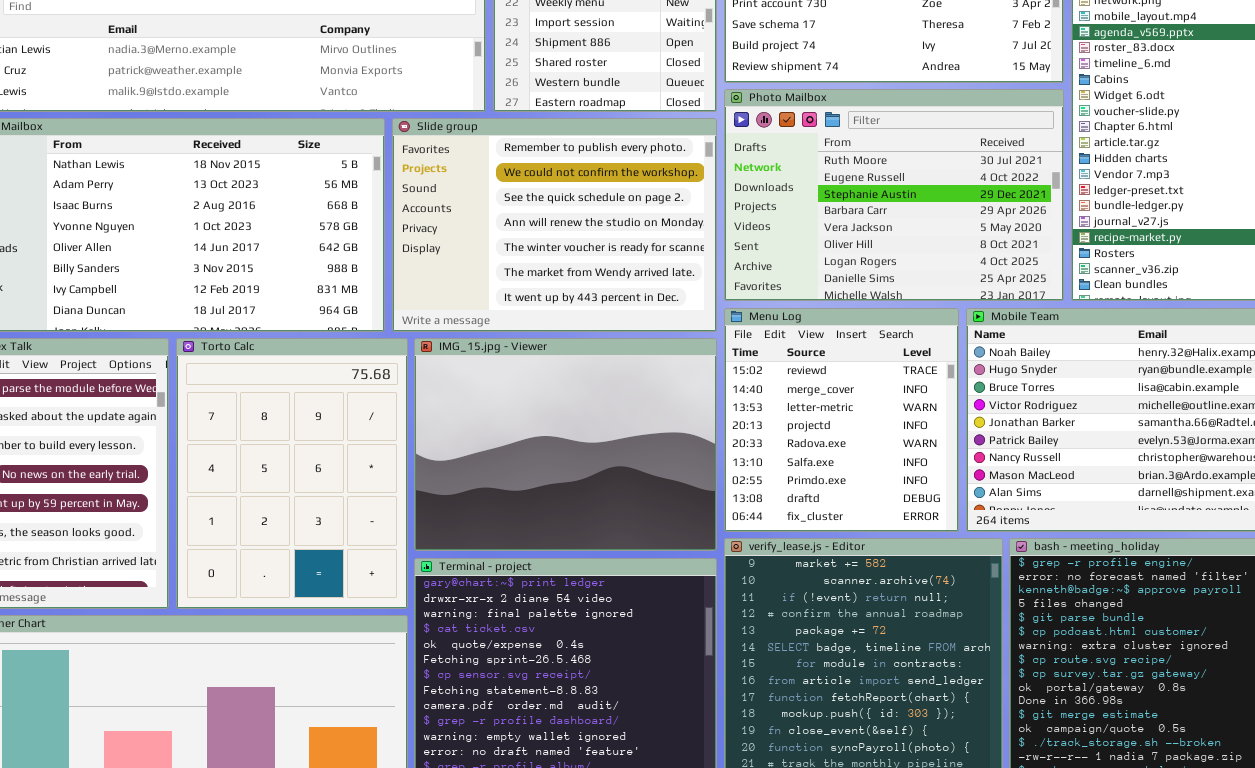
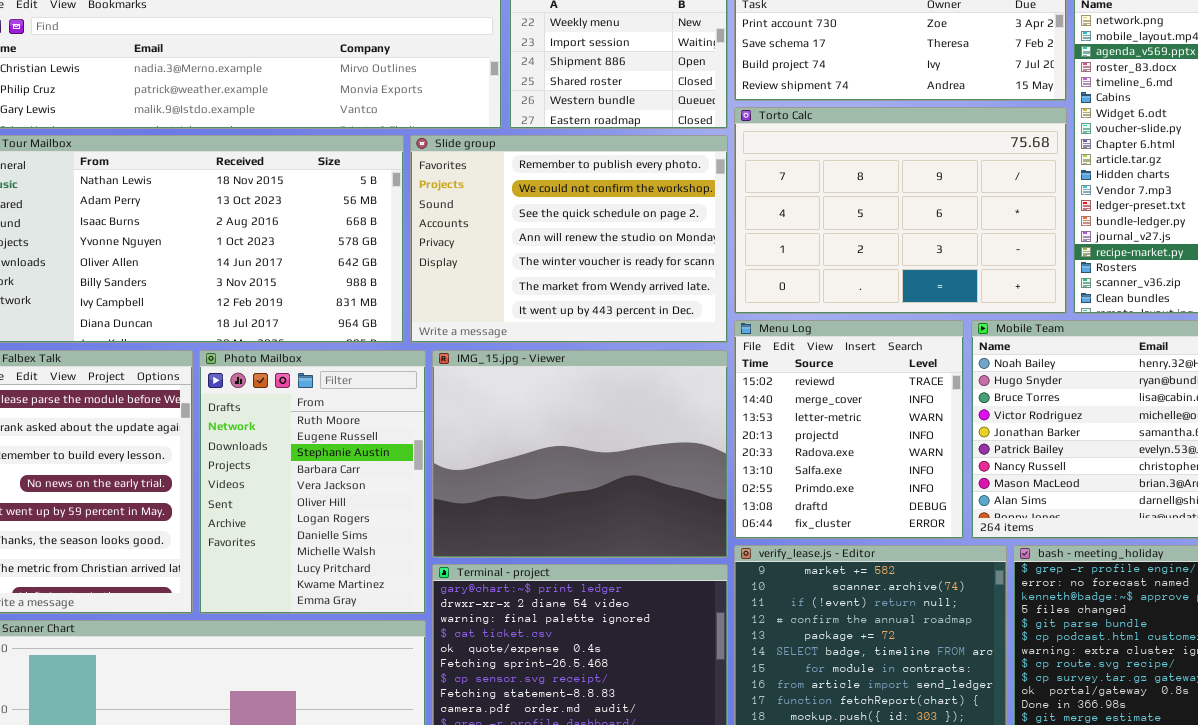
Photo Mailbox: [724,89,1064,301] -> [199,350,426,614], moved, resized
Torto Calc: [176,338,408,609] -> [734,107,1067,314], moved, resized

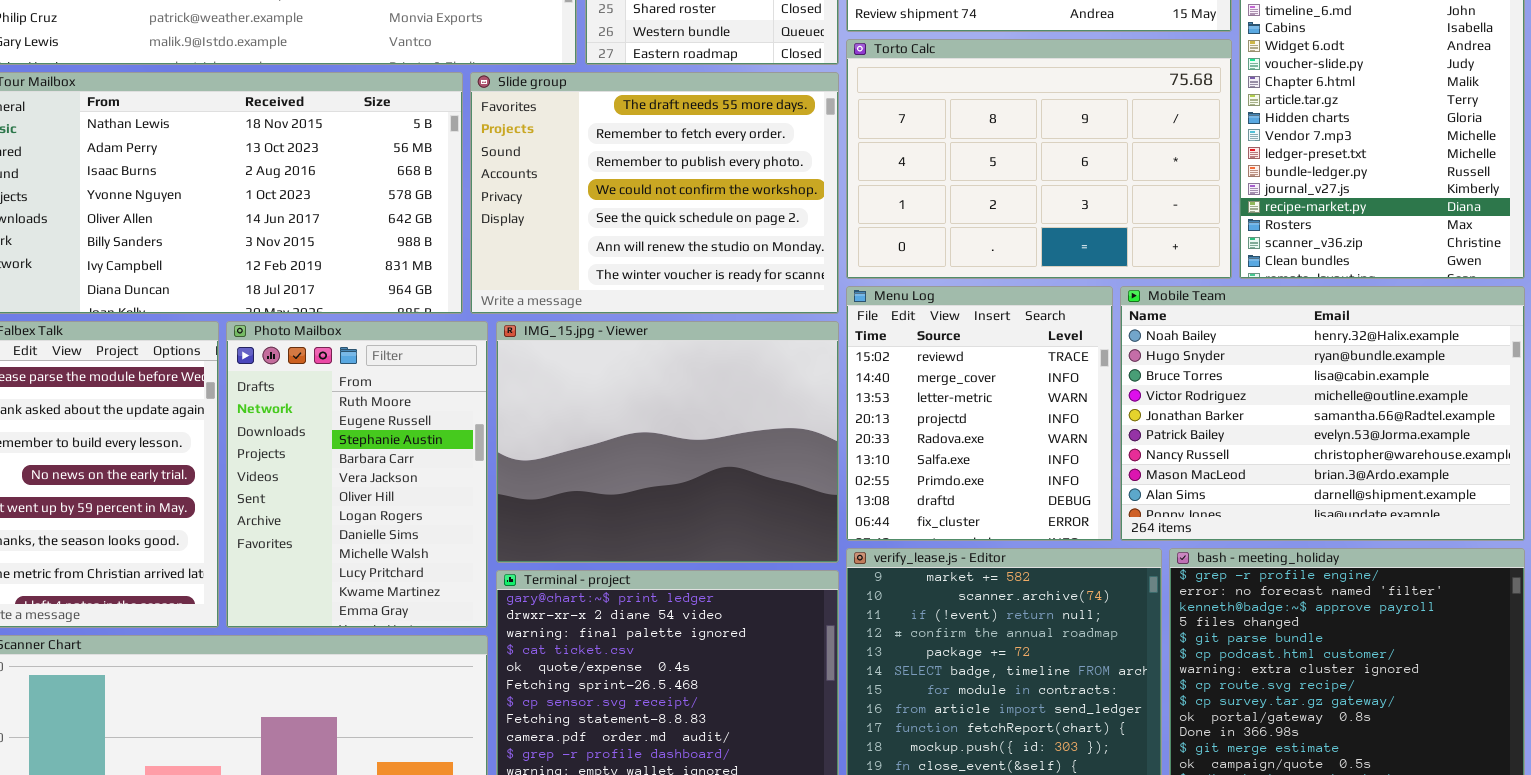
Slide group: [410,135,728,343] -> [470,72,839,314], scrolled up 2 rows

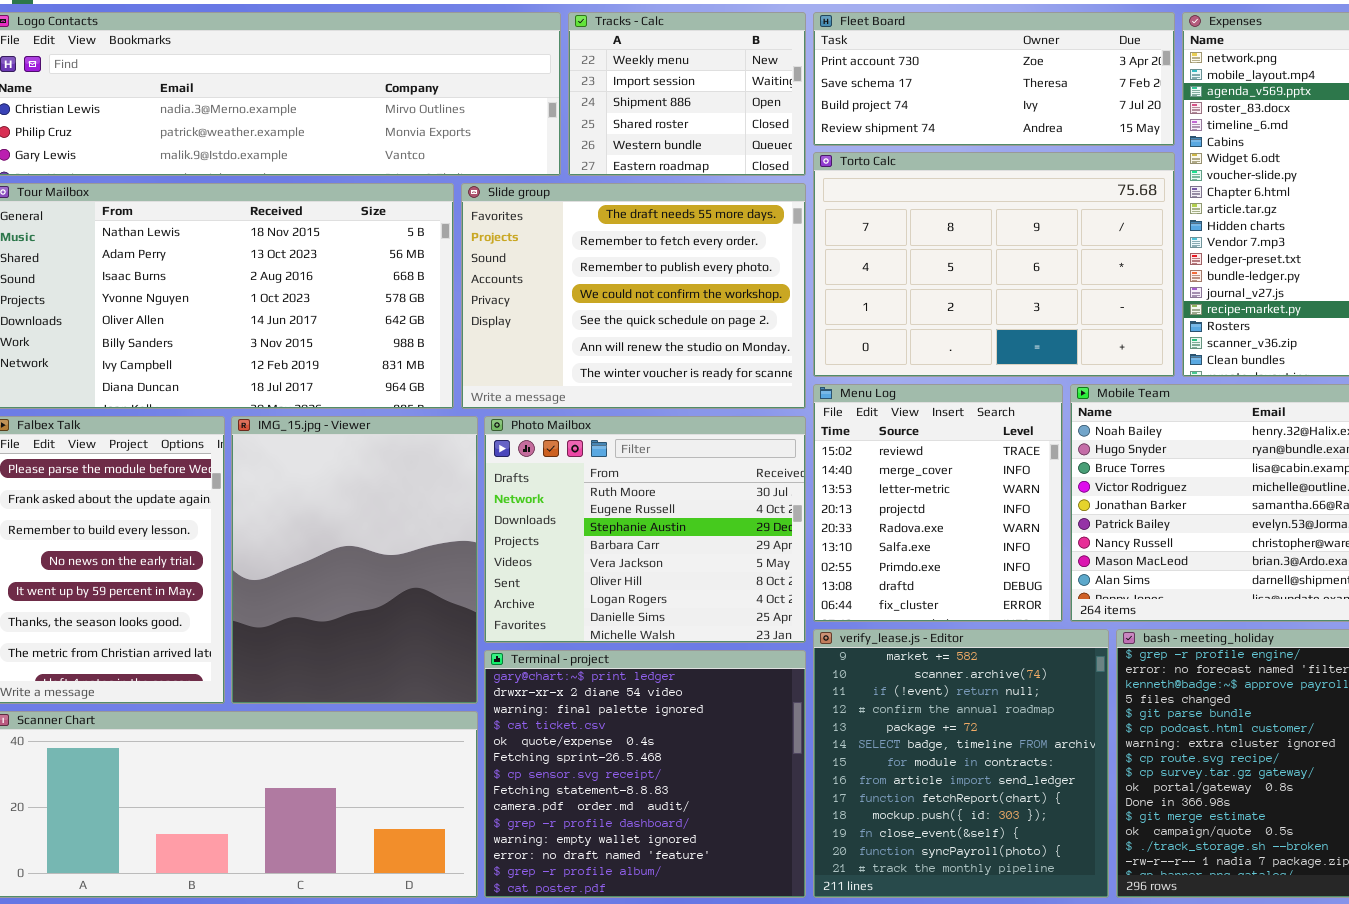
Photo Mailbox: [226,321,488,628] -> [484,416,806,643], moved, resized
IMG_15.jpg - Viewer: [496,321,839,563] -> [231,416,478,704], moved, resized

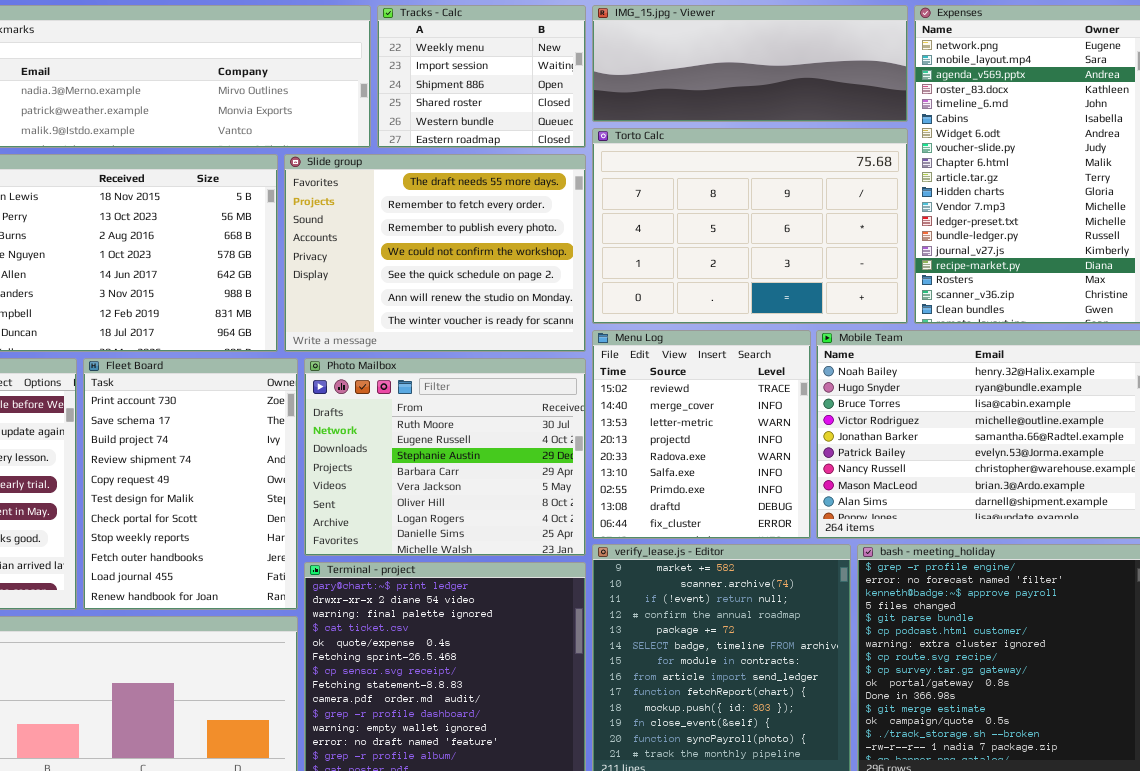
Fleet Board: [813,12,1175,146] -> [83,358,298,610], moved, resized
IMG_15.jpg - Viewer: [231,416,478,704] -> [592,5,908,122], moved, resized

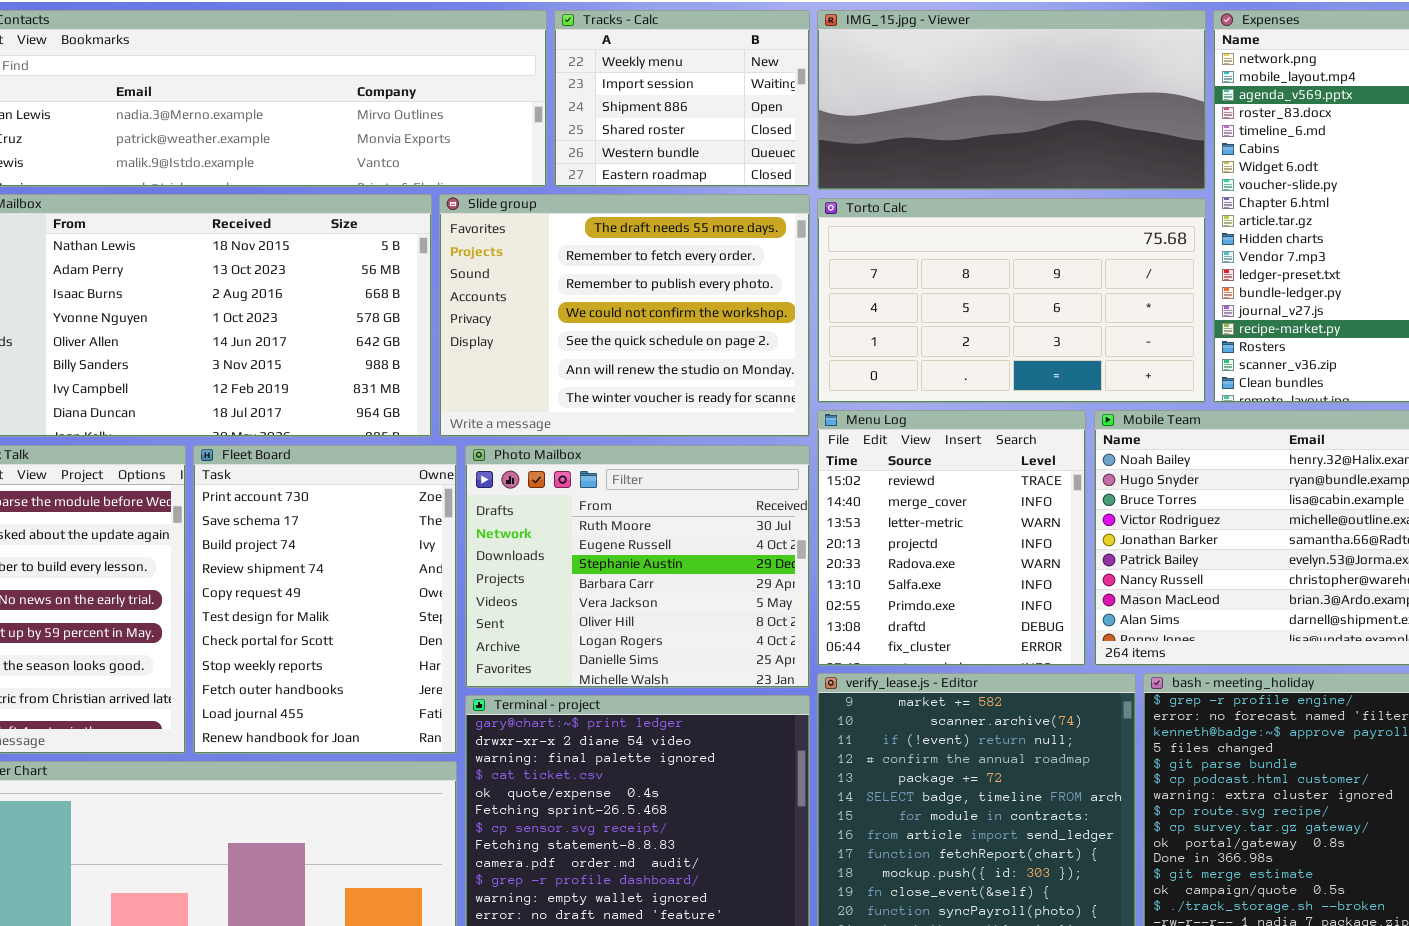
IMG_15.jpg - Viewer: [592,5,908,122] -> [817,10,1206,190], resized
Torto Calc: [592,128,908,324] -> [817,198,1206,403], resized

